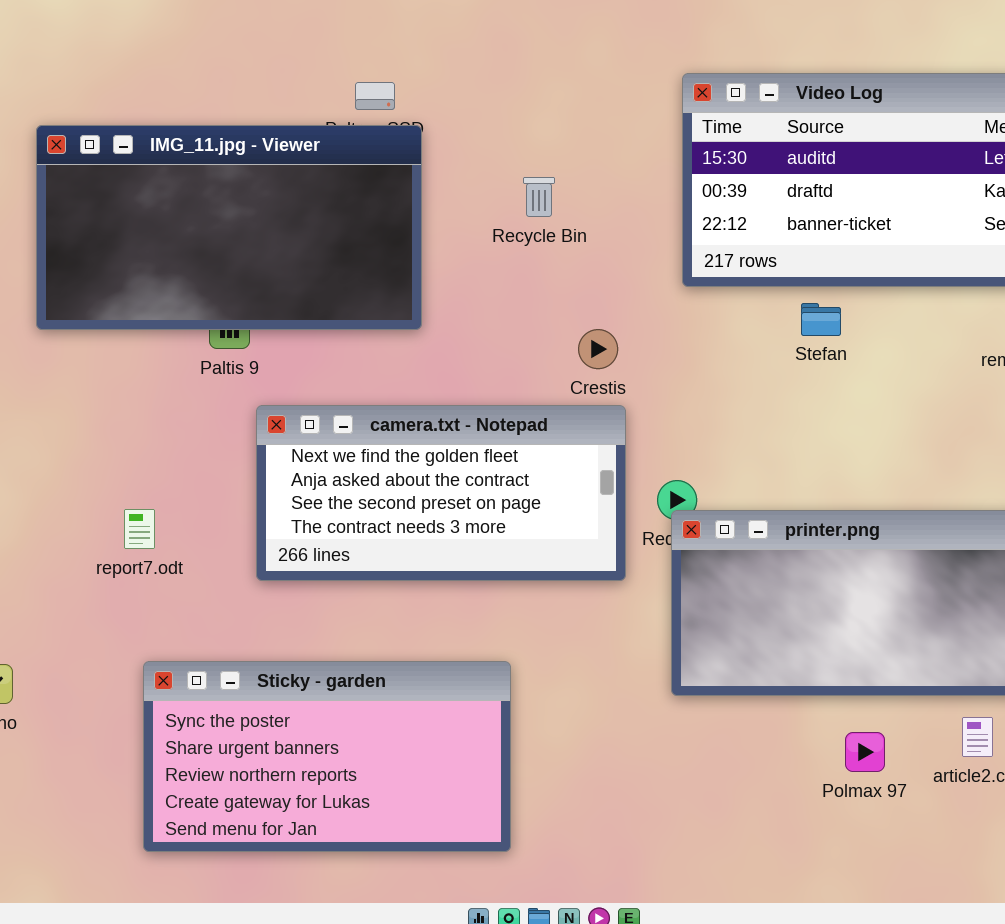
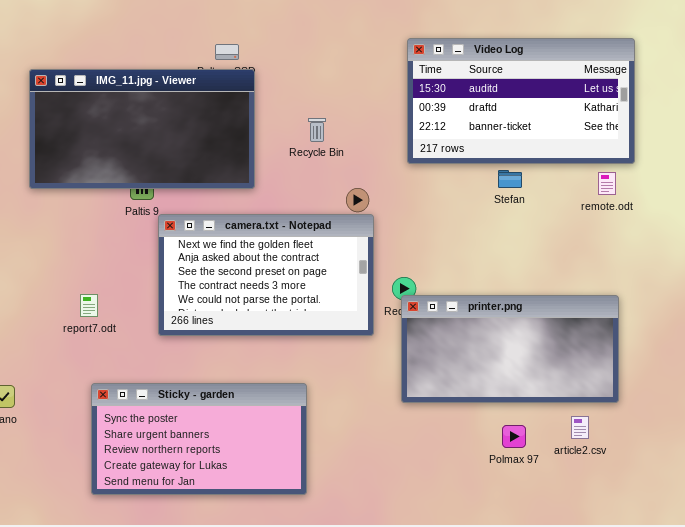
Recycle Bin: [523,177,555,217] -> [308,118,326,142], moved
Stefan: [801,303,841,336] -> [498,170,522,188], moved
camera.txt - Notepad: [256,405,626,581] -> [158,214,374,336], resized

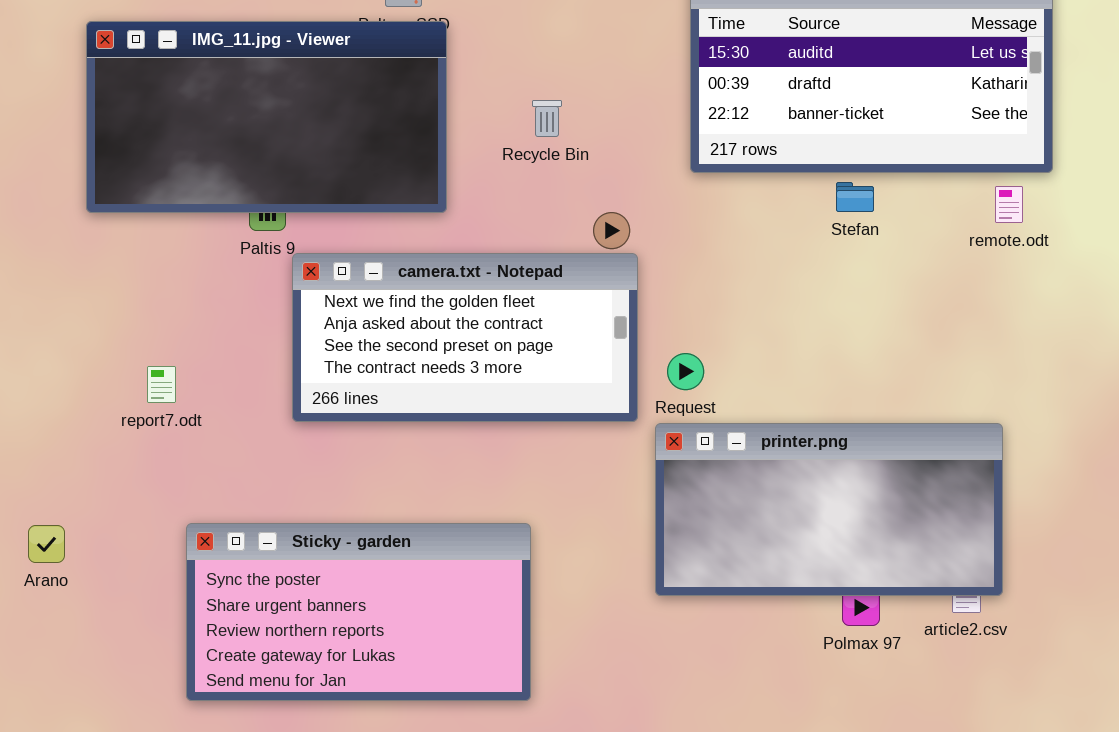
camera.txt - Notepad: [158,214,374,336] -> [292,253,638,422], resized
report7.odt: [80,294,98,317] -> [147,366,176,403], moved
printer.png: [401,295,619,403] -> [655,423,1003,596], moved

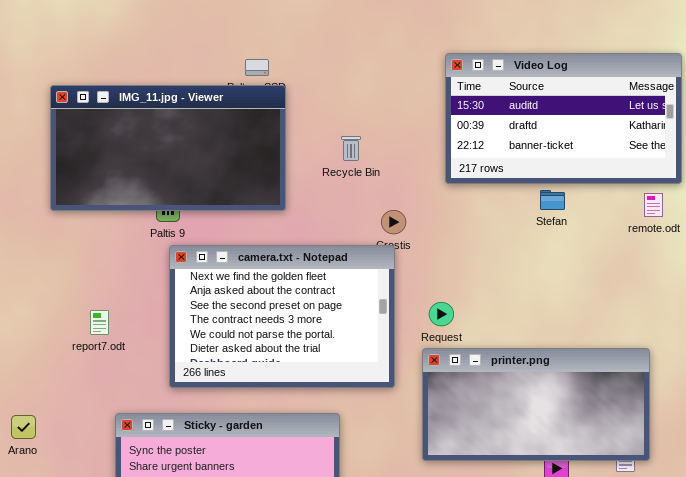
camera.txt - Notepad: [292,253,638,422] -> [169,245,395,388], moved, resized

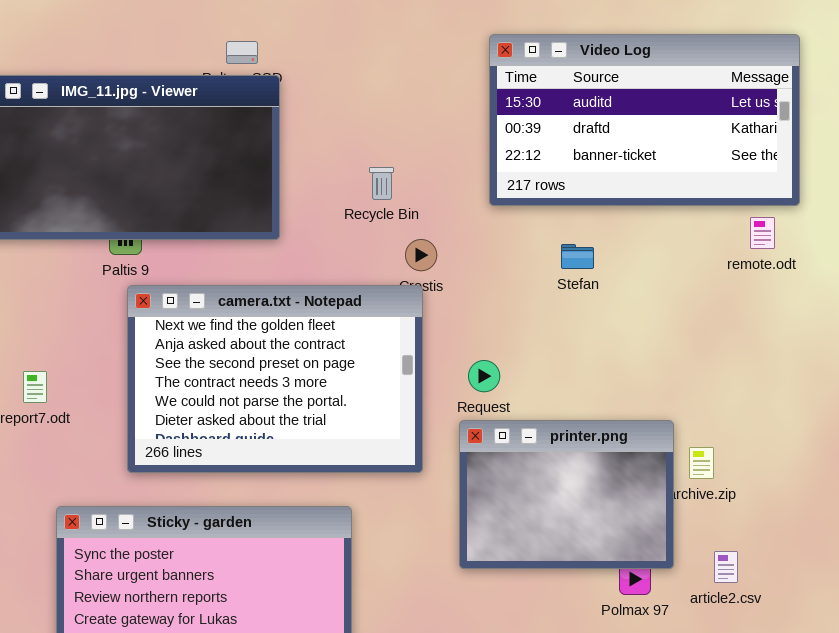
Recycle Bin: [341,136,361,161] -> [369,167,394,200], moved
Stefan: [540,190,565,210] -> [561,244,594,269], moved
printer.png: [422,348,650,461] -> [459,420,674,569], resized

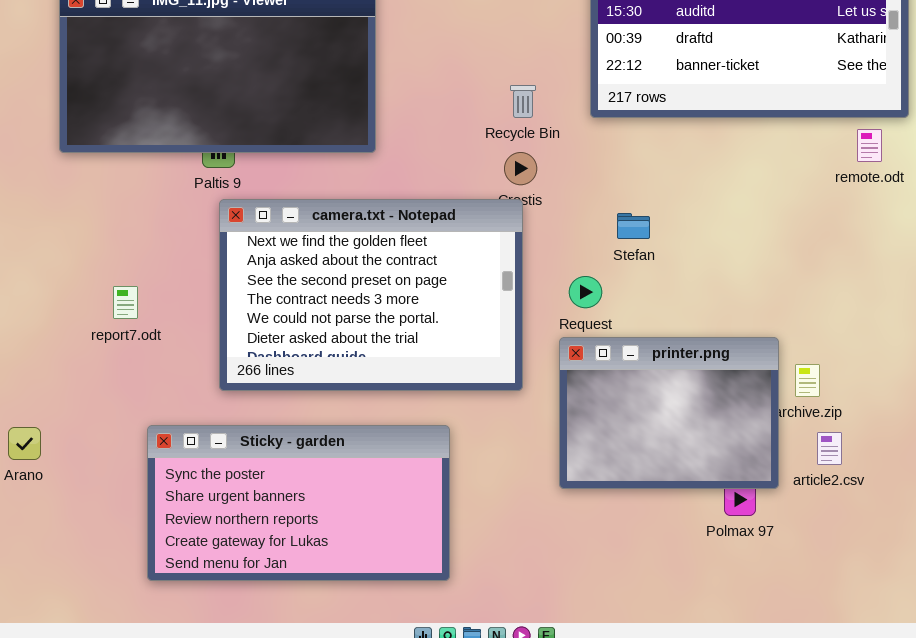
Recycle Bin: [369,167,394,200] -> [510,85,536,118], moved
Stefan: [561,244,594,269] -> [617,213,650,239], moved
article2.csv: [714,551,738,583] -> [817,432,842,465], moved

